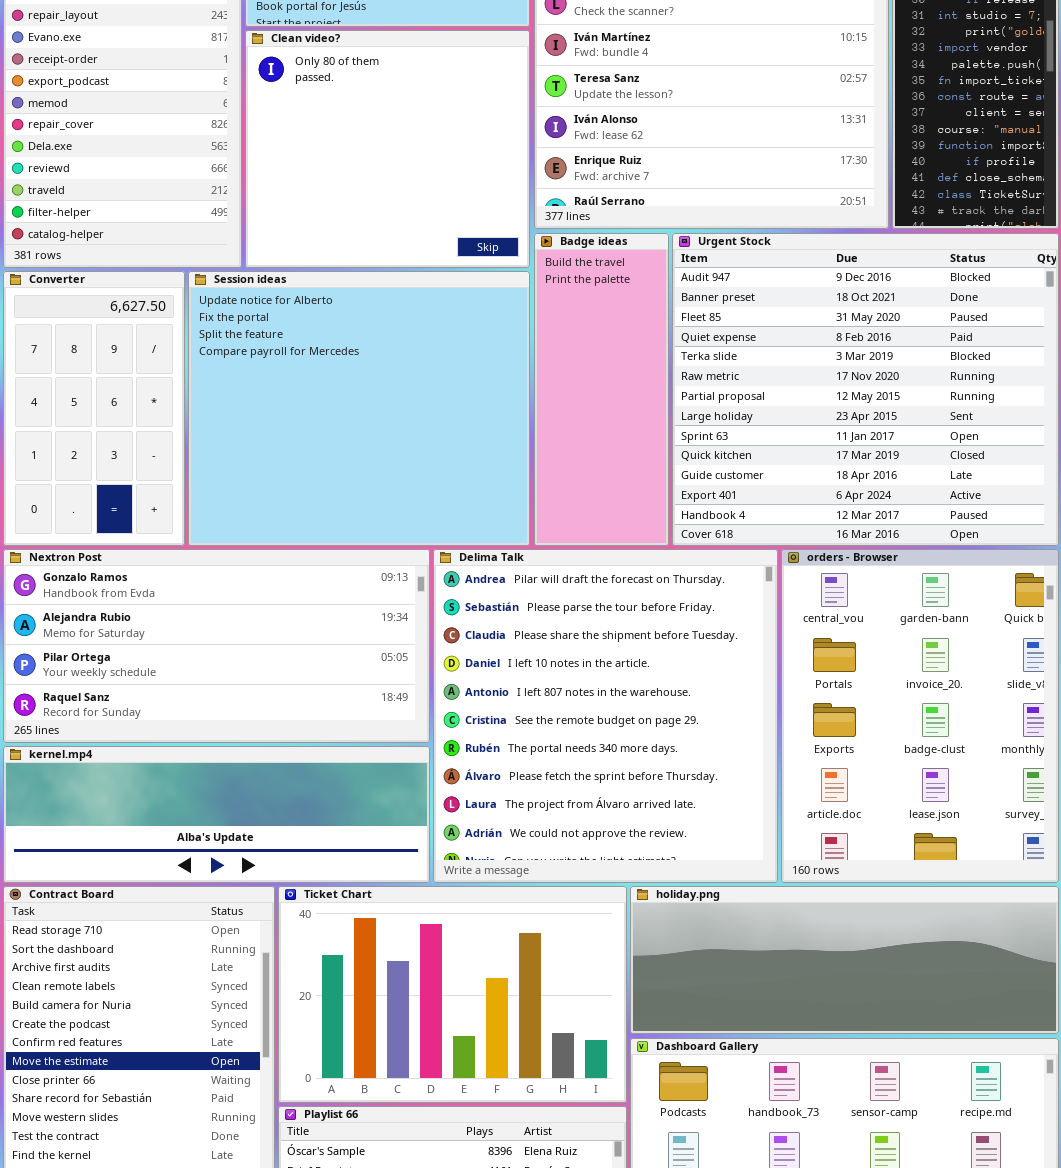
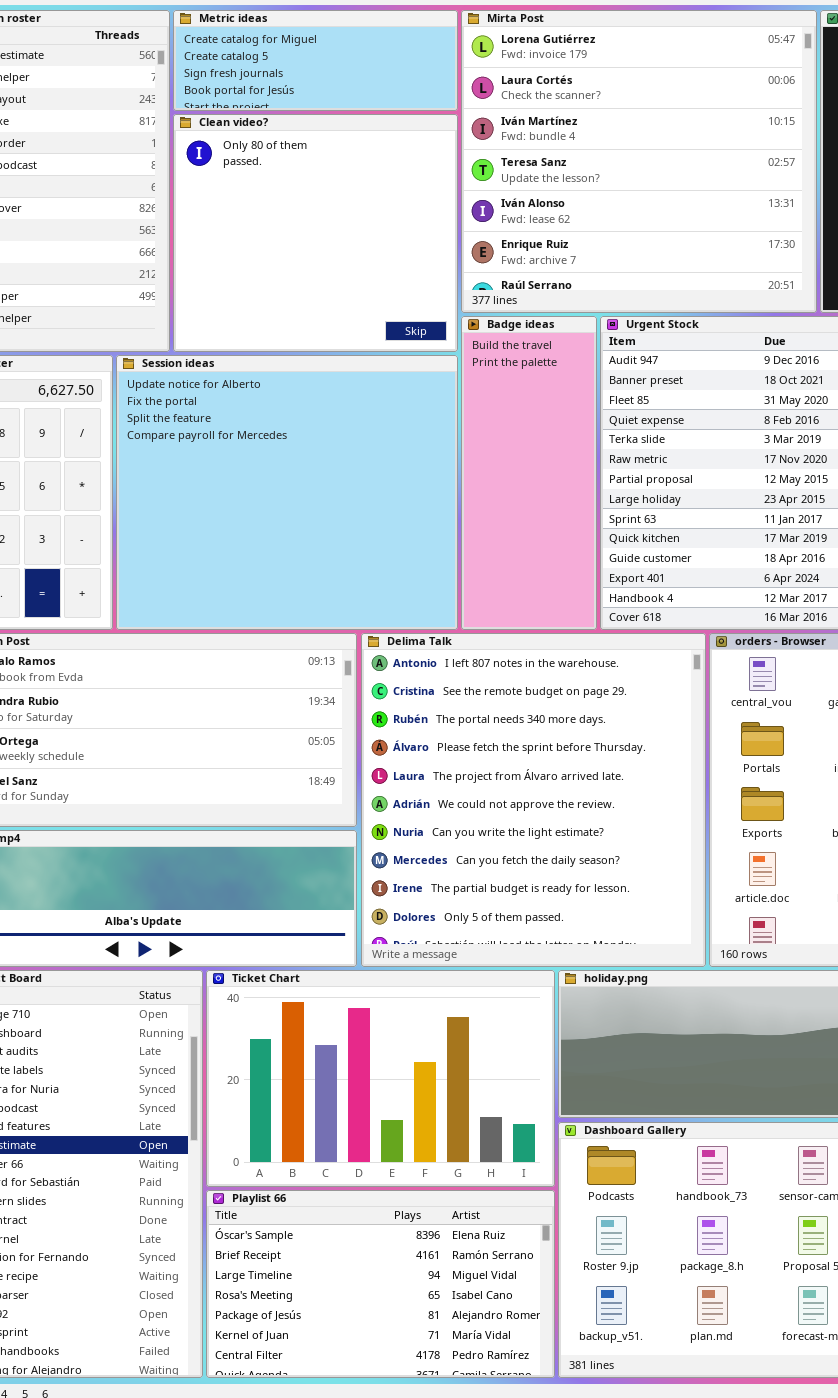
Delima Talk: [433,549,778,883] -> [361,633,706,967], scrolled down 4 rows

